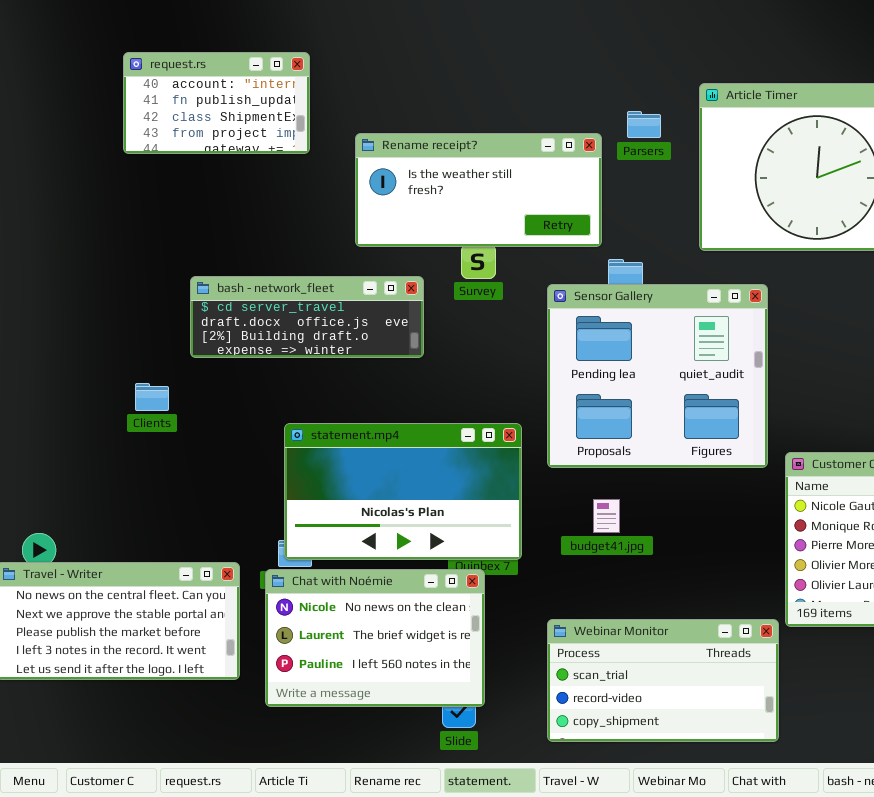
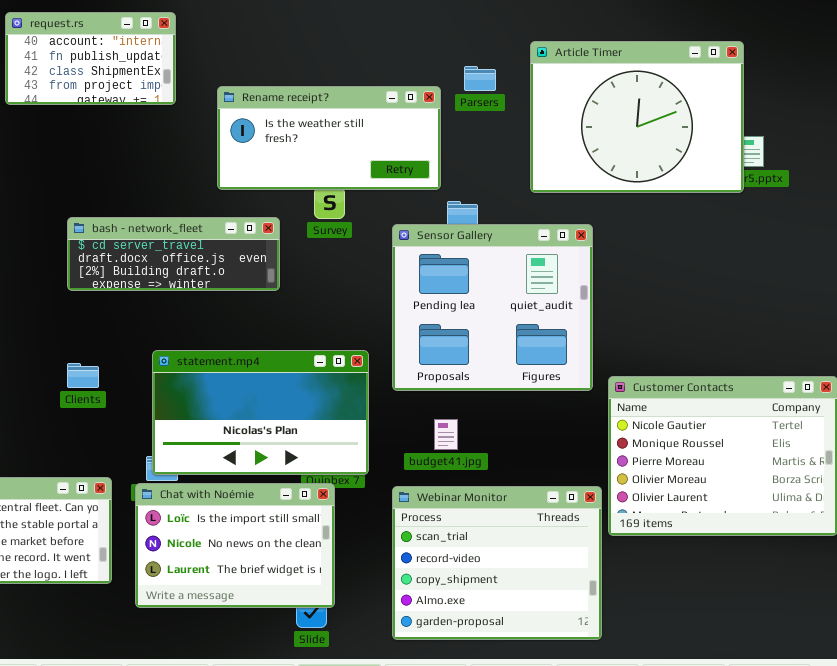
Clients: [135,383,169,411] -> [67,363,99,388], moved
Chat with Noémie: [265,569,485,707] -> [135,483,335,608], scrolled up 1 row
Webinar Monitor: [547,619,779,742] -> [392,486,602,640], resized

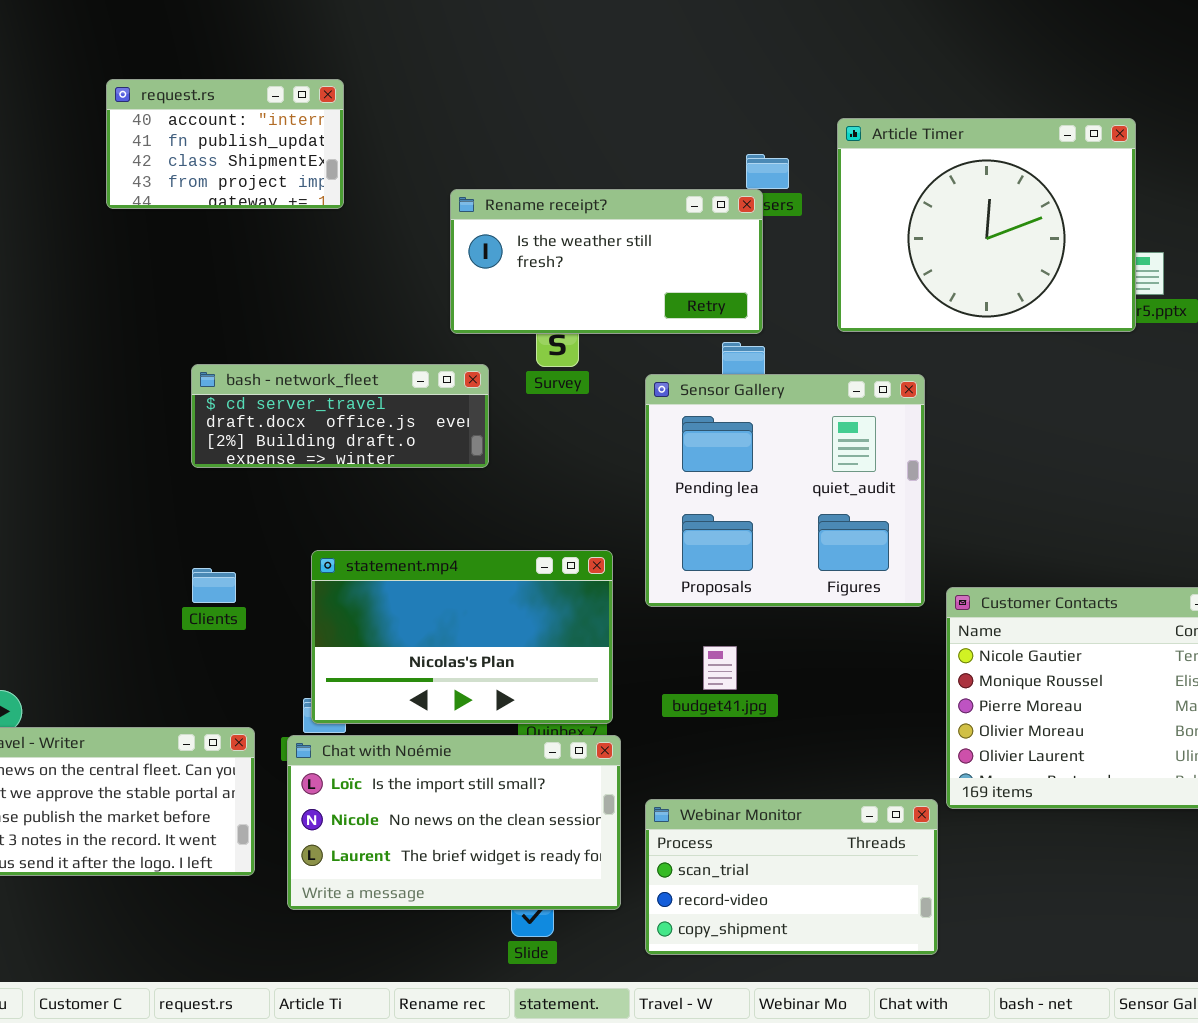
Rename receipt?: [217,86,441,190] -> [450,189,763,334], moved
Chat with Noémie: [135,483,335,608] -> [287,735,621,910], resized
Webinar Monitor: [392,486,602,640] -> [645,799,938,955], resized

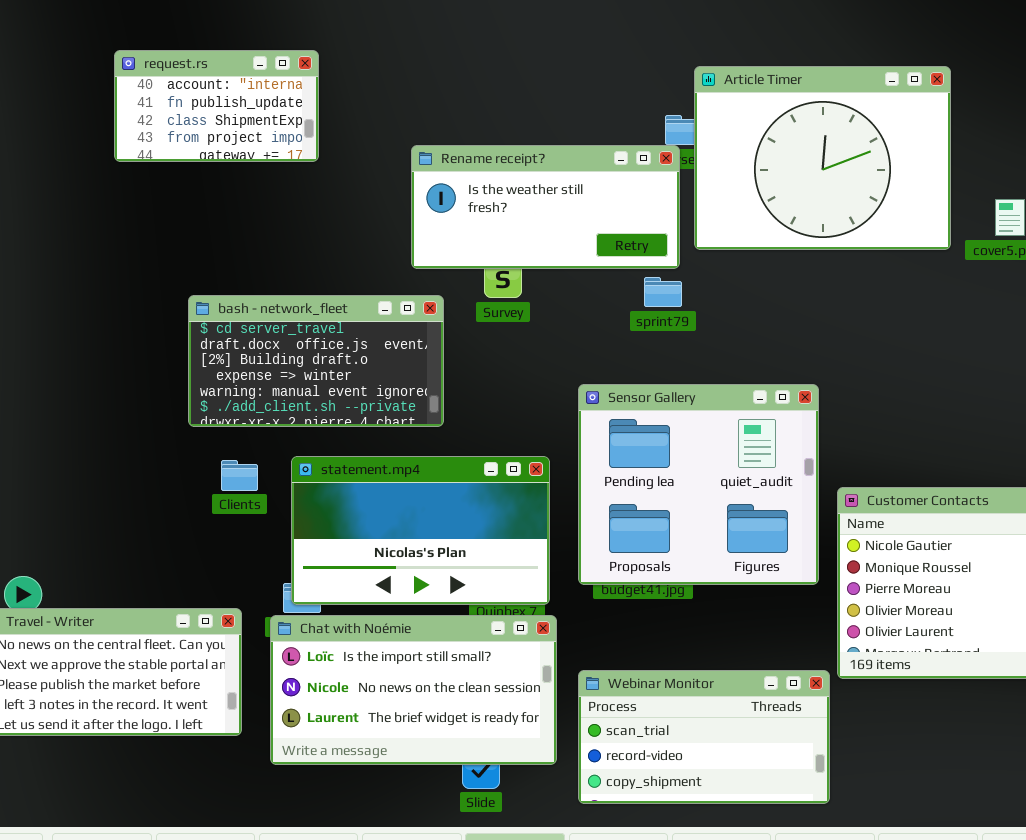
Article Timer: [837,118,1136,332] -> [694,66,951,250], moved
bash - network_fleet: [191,364,489,468] -> [188,295,444,427], resized
Sensor Gallery: [645,374,925,607] -> [578,384,819,585], moved
Clients: [192,568,236,603] -> [221,460,258,491], moved

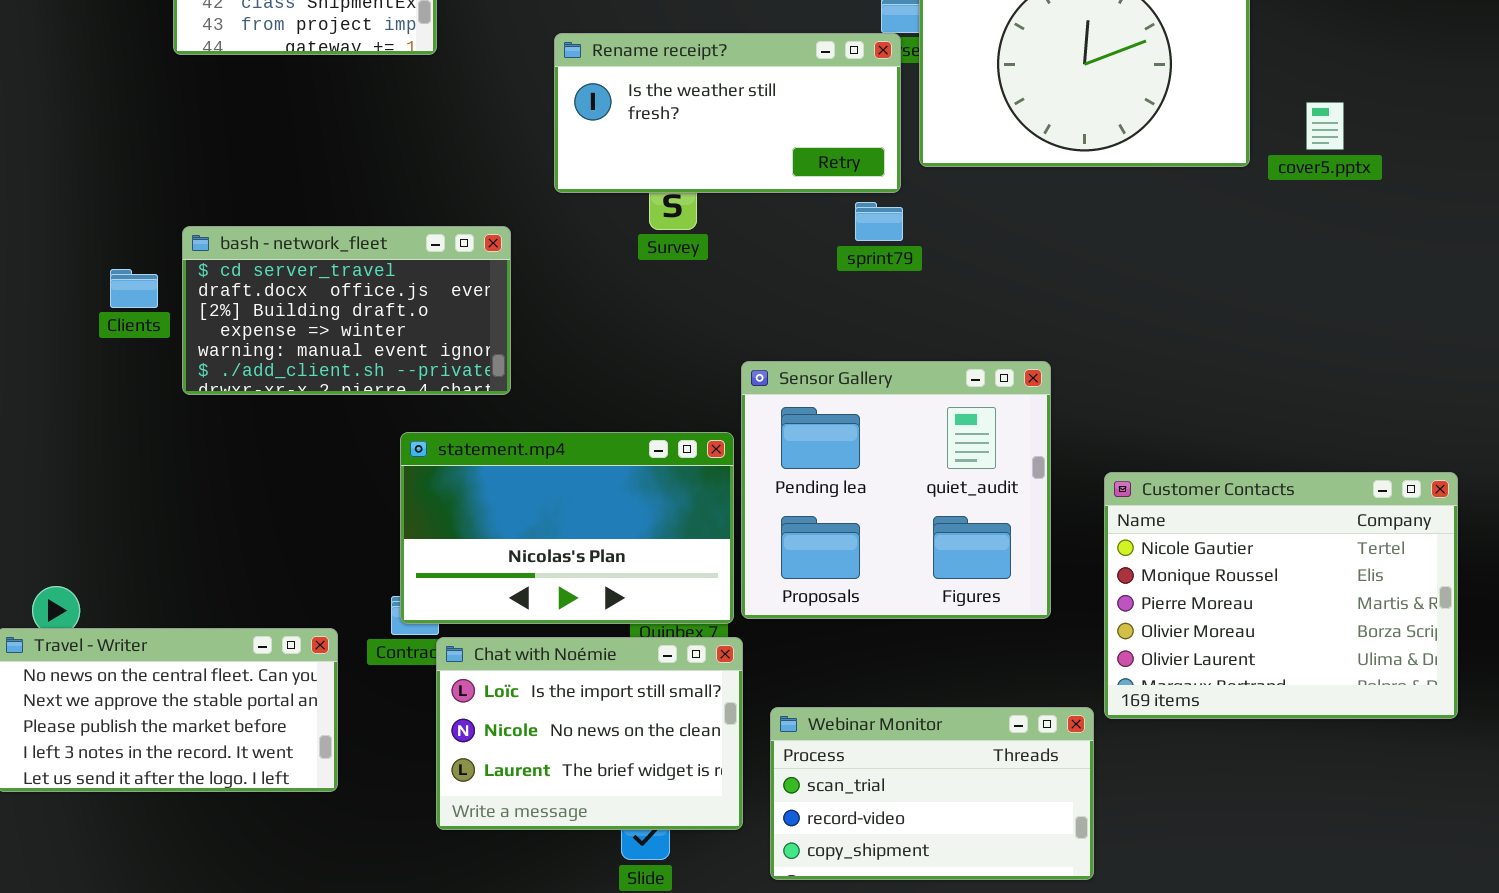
bash - network_fleet: [188,295,444,427] -> [182,226,511,395], moved
Sensor Gallery: [578,384,819,585] -> [741,361,1051,619], moved
Clients: [221,460,258,491] -> [110,269,158,308], moved
Chat with Noémie: [270,615,557,765] -> [436,637,743,830], resized

